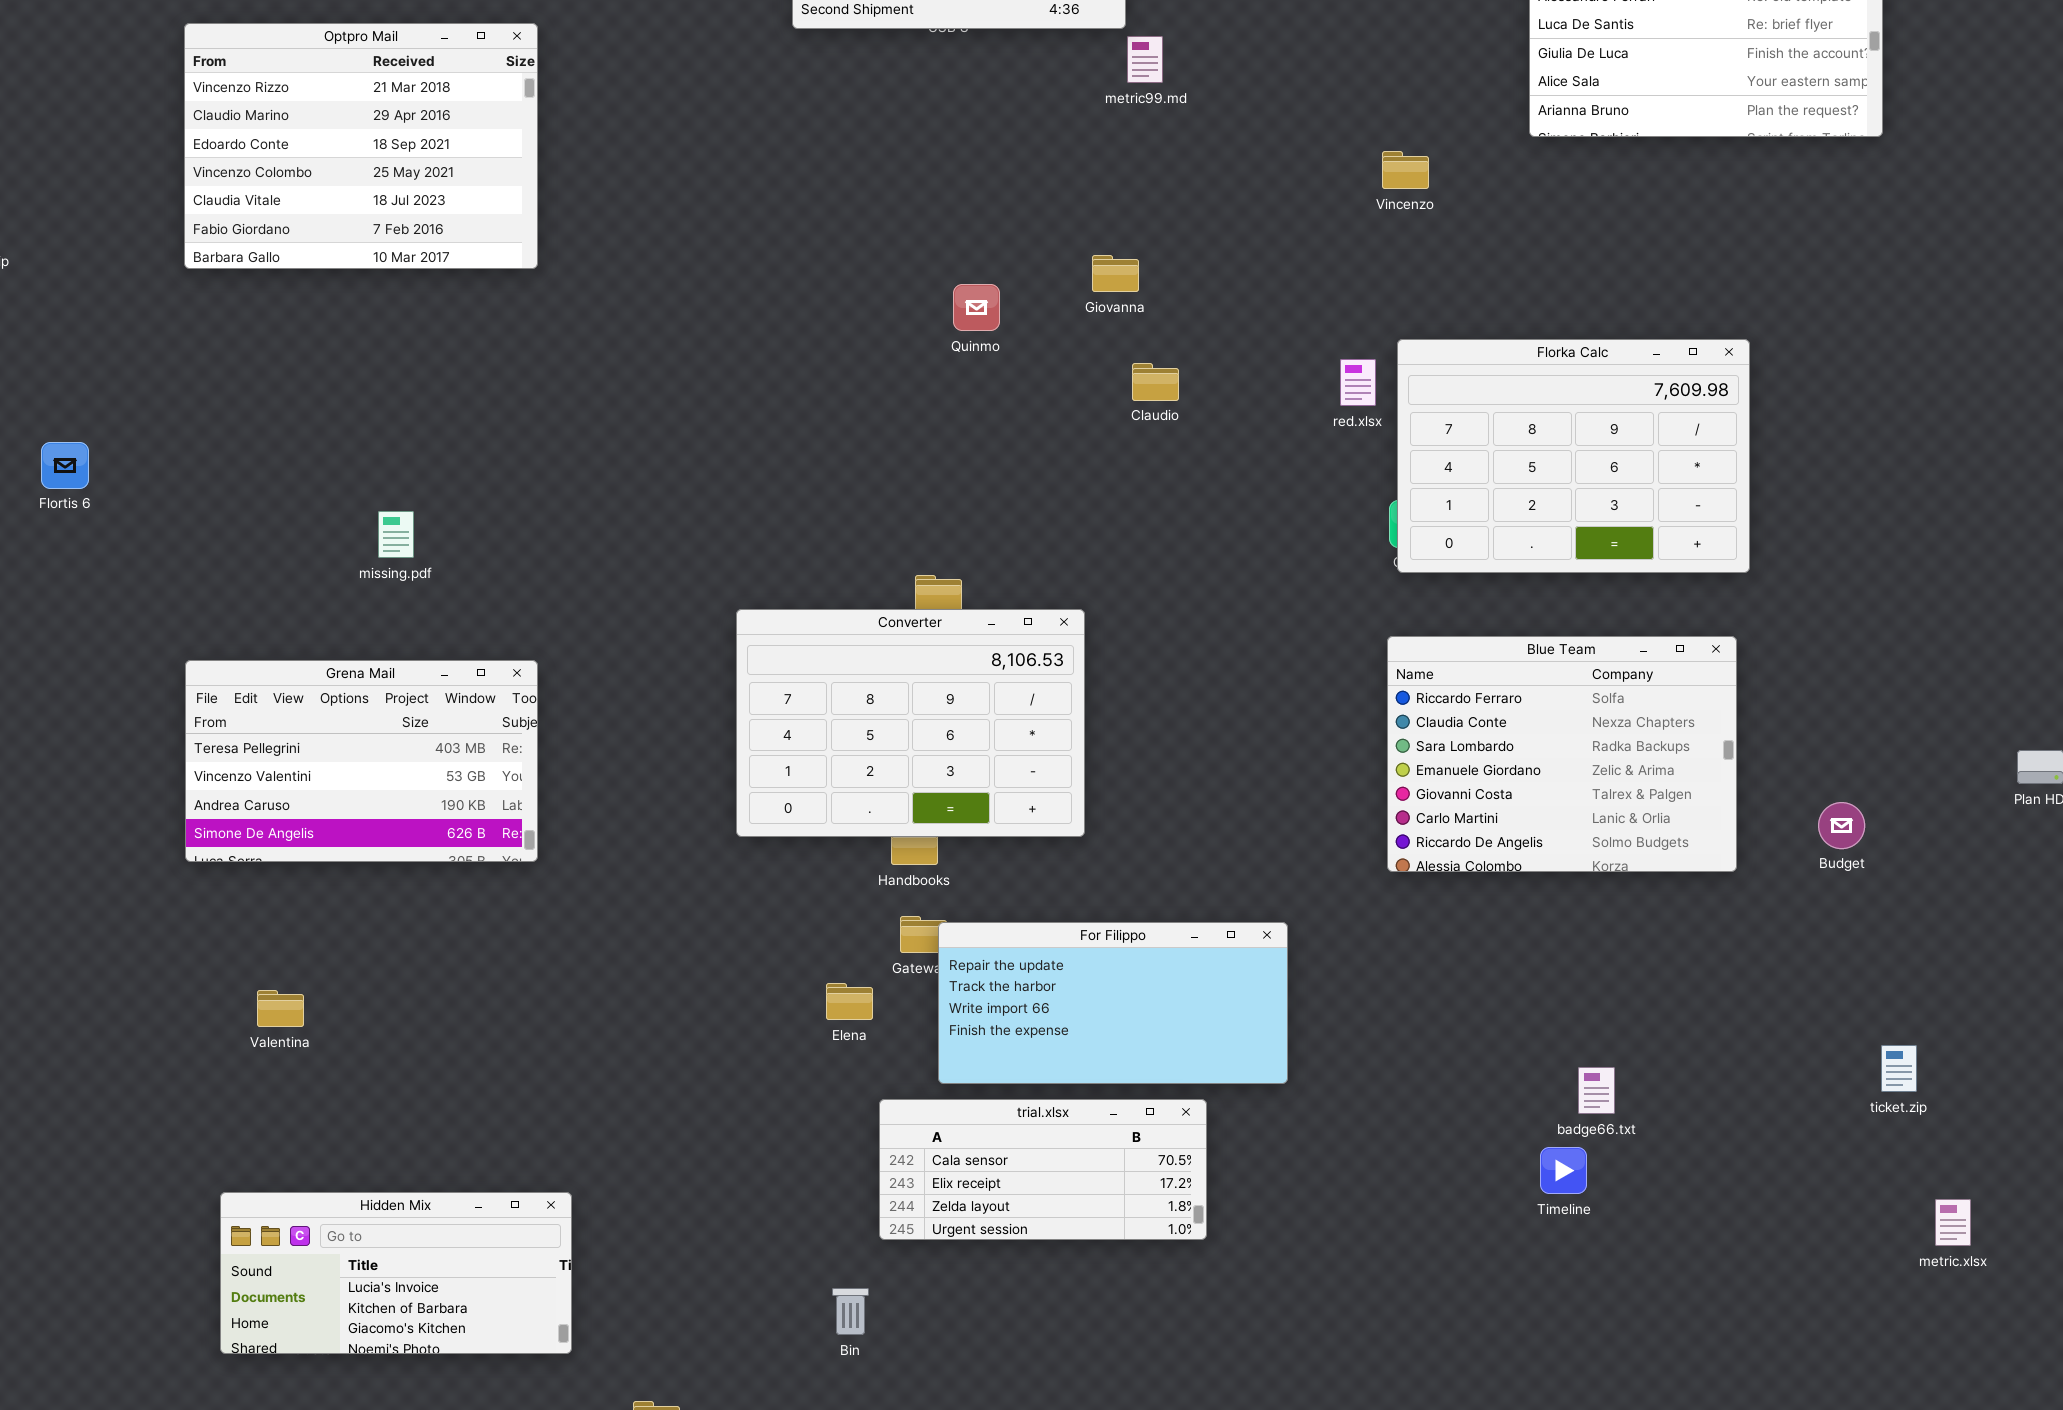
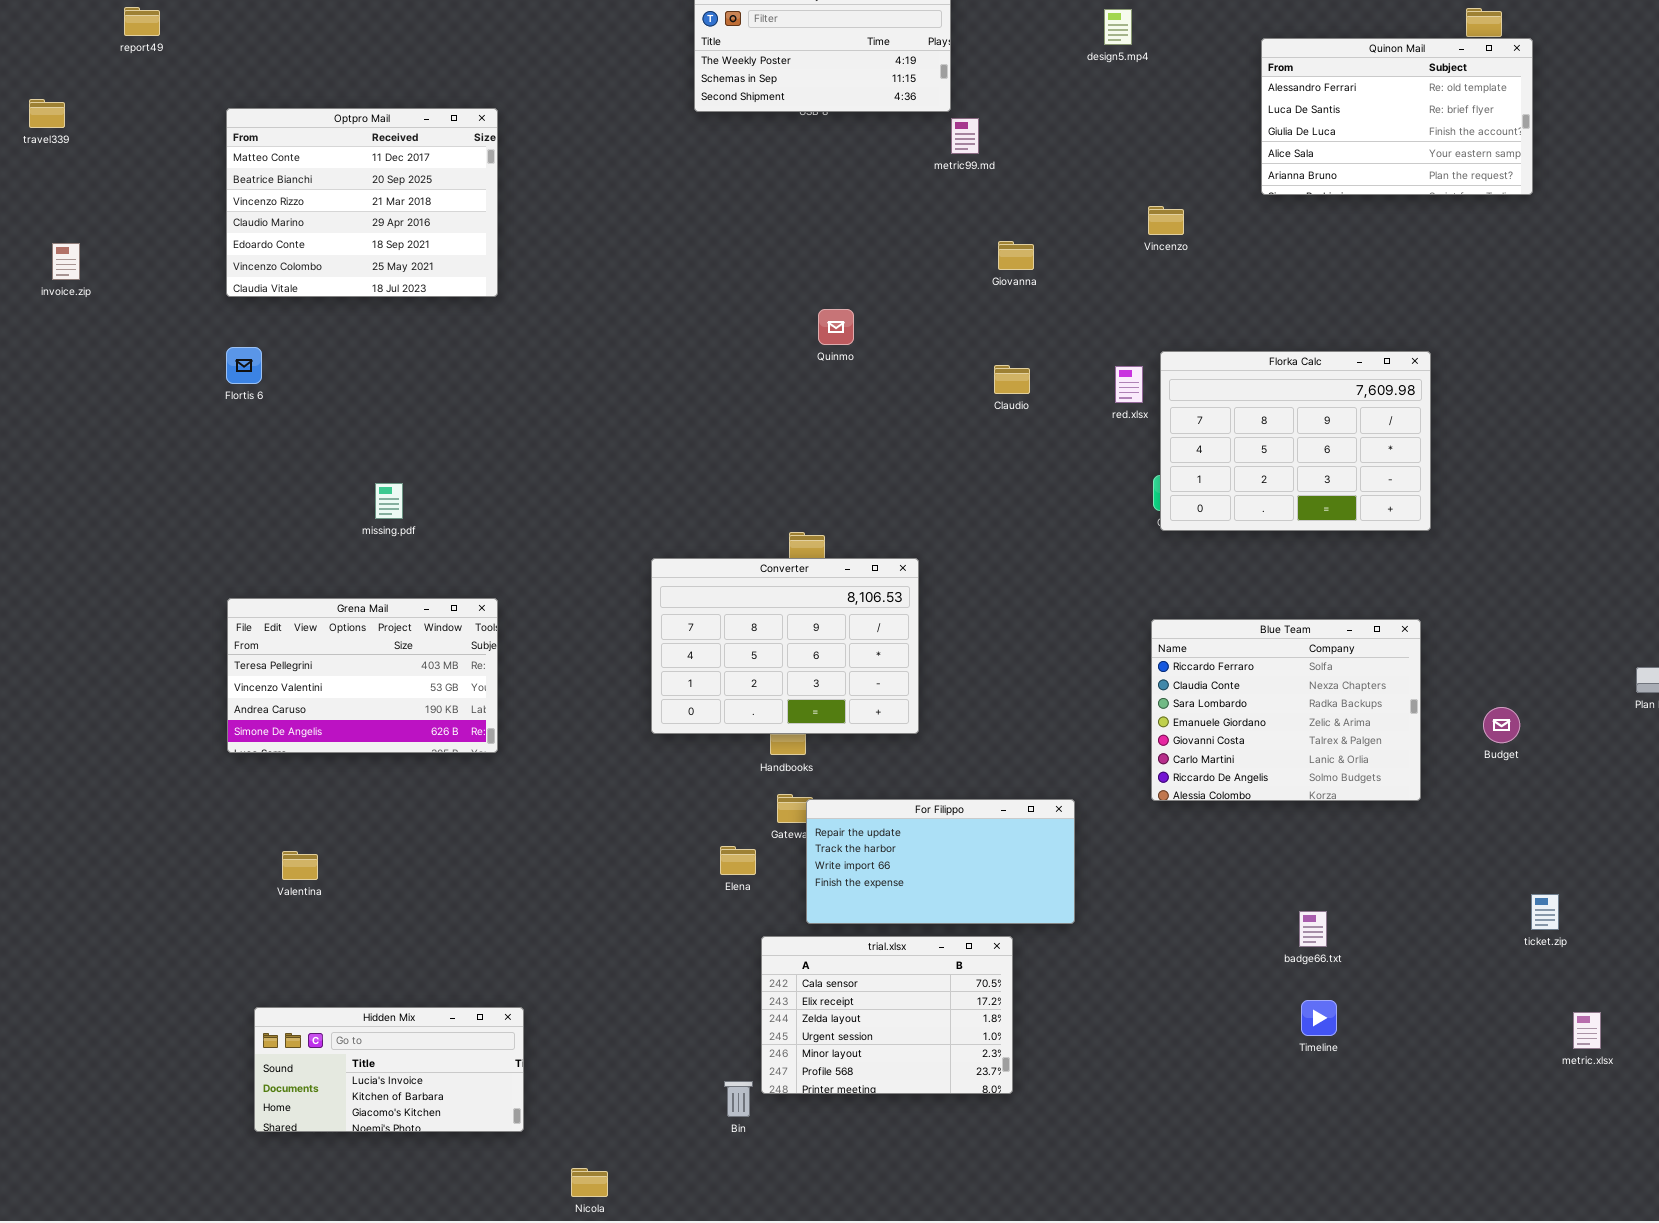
Optpro Mail: [184,23,538,269] -> [226,108,498,297], scrolled up 2 rows
Giovanna: [1092,255,1139,292] -> [998,241,1034,270], moved
Claudio: [1132,363,1179,401] -> [994,365,1030,394], moved
Flortis 6: [41,442,89,489] -> [226,347,262,384], moved
Blue Team: [1387,636,1737,872] -> [1151,619,1421,801], moved
trial.xlsx: [879,1099,1207,1240] -> [761,936,1013,1094], resized
Timeline: [1540,1147,1587,1194] -> [1301,1000,1337,1036], moved

